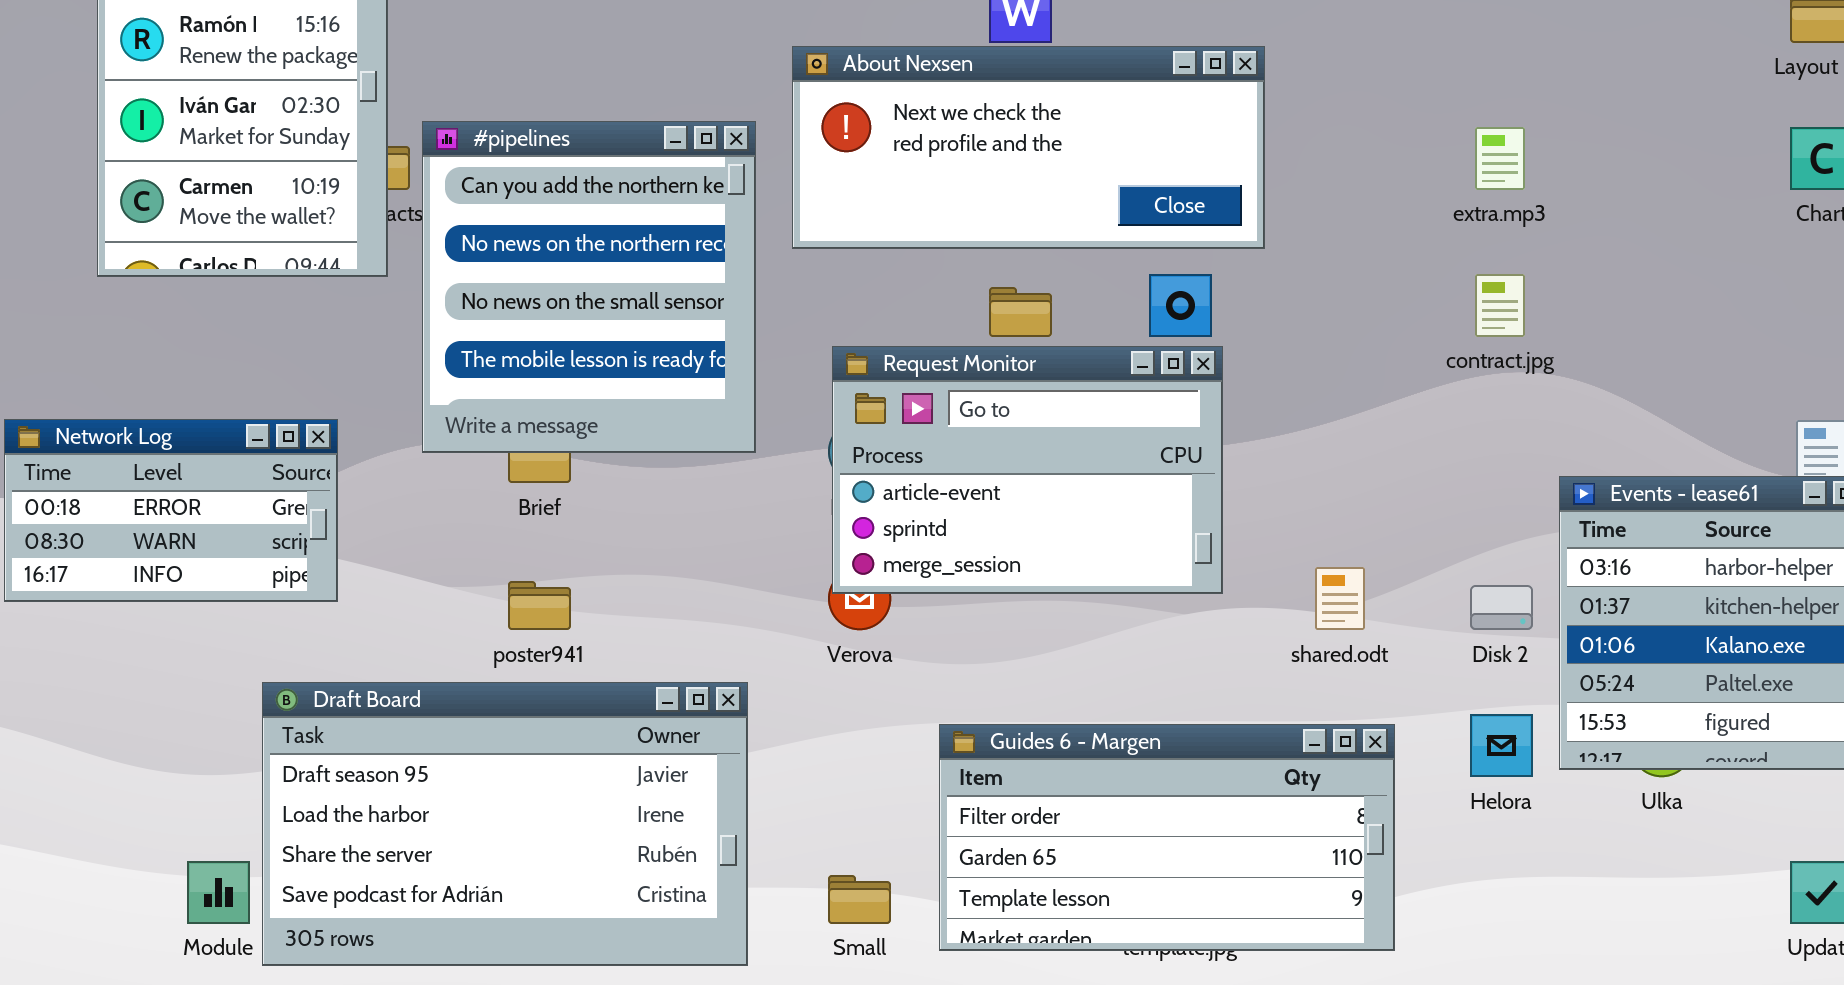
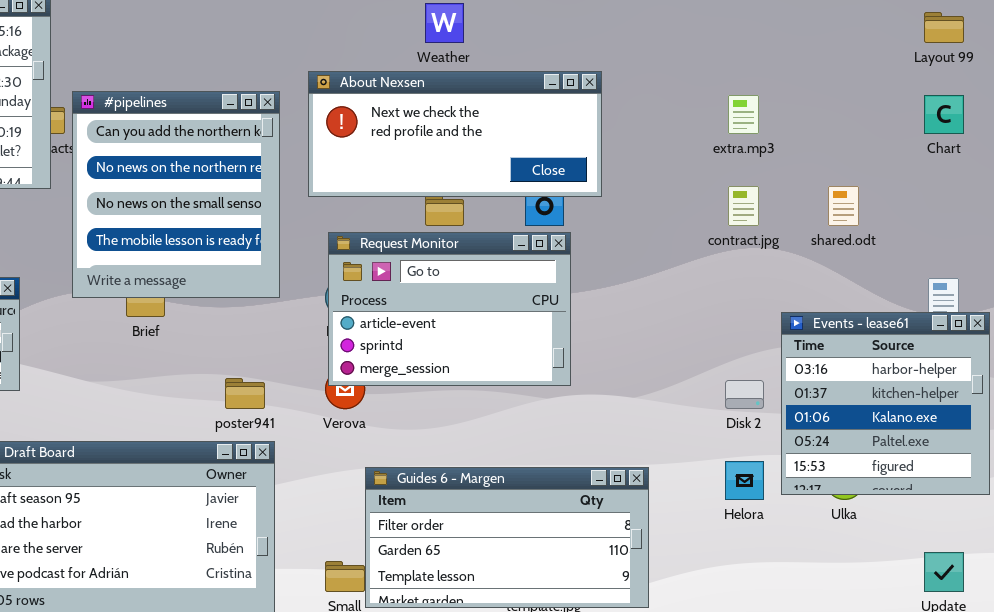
About Nexsen: [792,46,1265,249] -> [308,71,602,197], moved
shared.odt: [1315,567,1365,630] -> [828,186,859,226], moved
poster941: [508,581,571,630] -> [225,378,265,409], moved
Guides 6 - Margen: [939,724,1395,951] -> [365,467,649,608], moved

